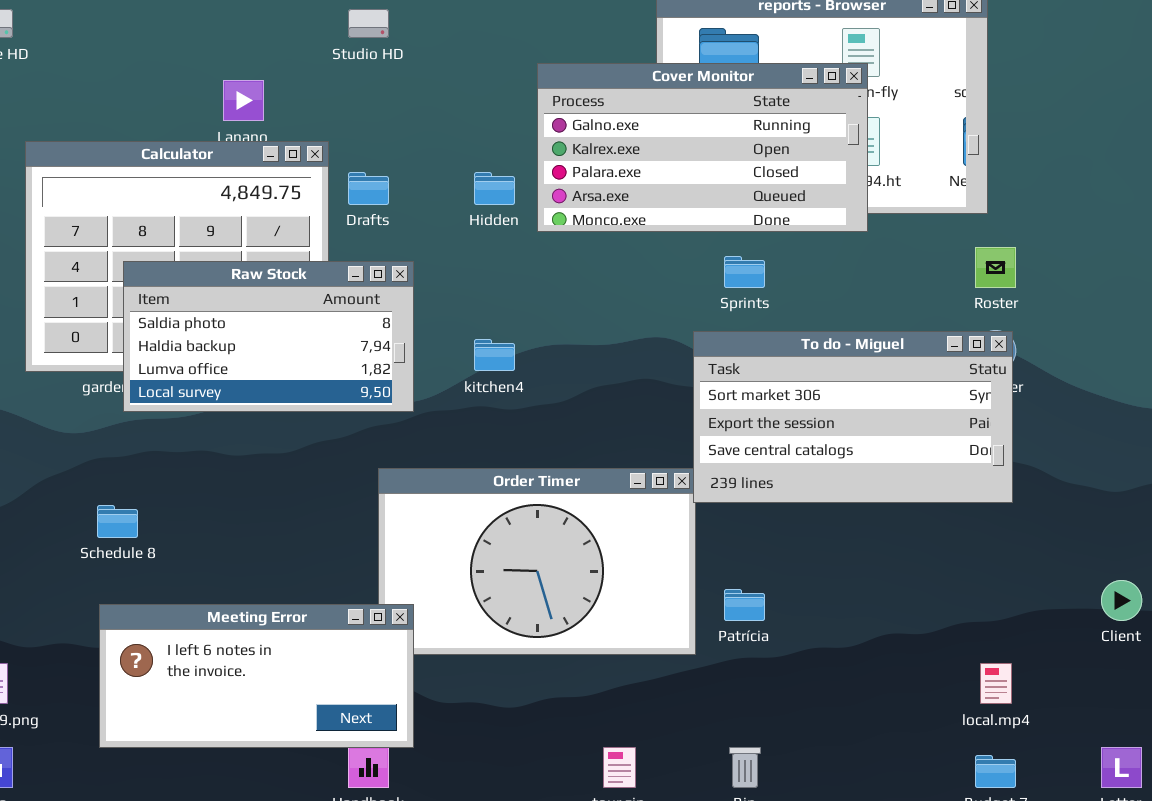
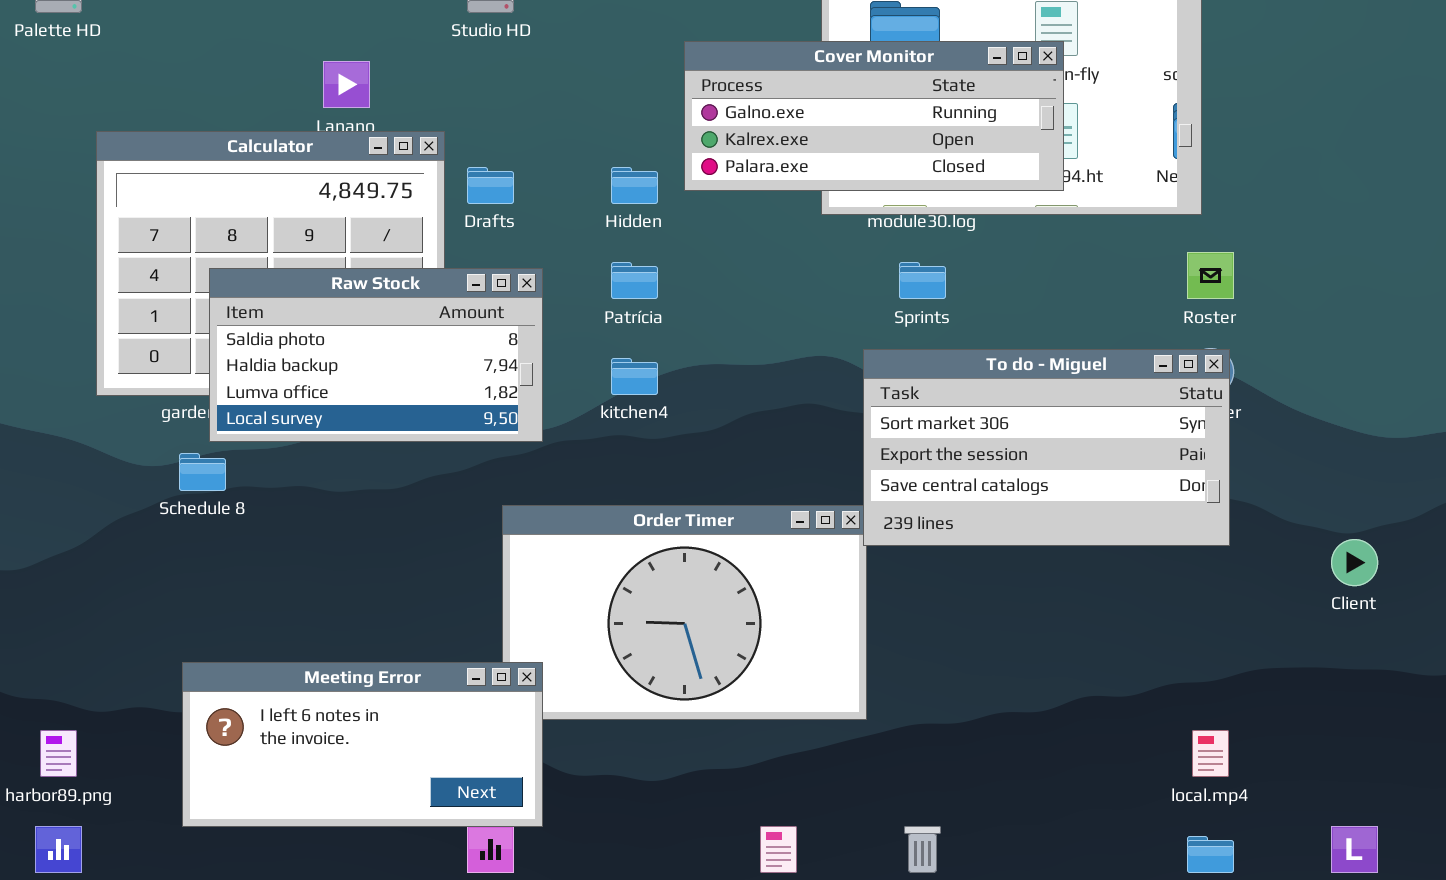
Cover Monitor: [537,63,868,232] -> [684,41,1064,191], resized
Schedule 8: [97,505,138,538] -> [179,453,226,491], moved
Client: [1101,580,1142,621] -> [1331,539,1378,586], moved
Patrícia: [724,589,765,621] -> [611,262,658,299], moved

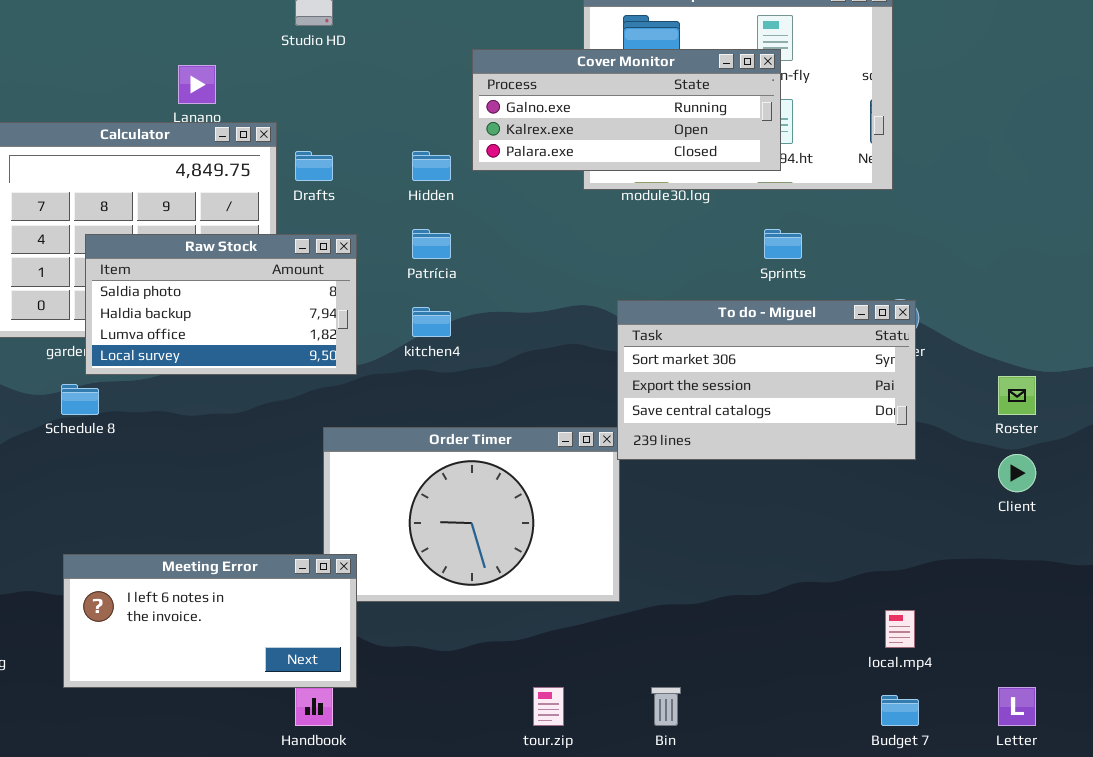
Roster: [1187,252,1234,299] -> [998,376,1036,415], moved
Sprints: [899,262,946,299] -> [764,229,802,259], moved

